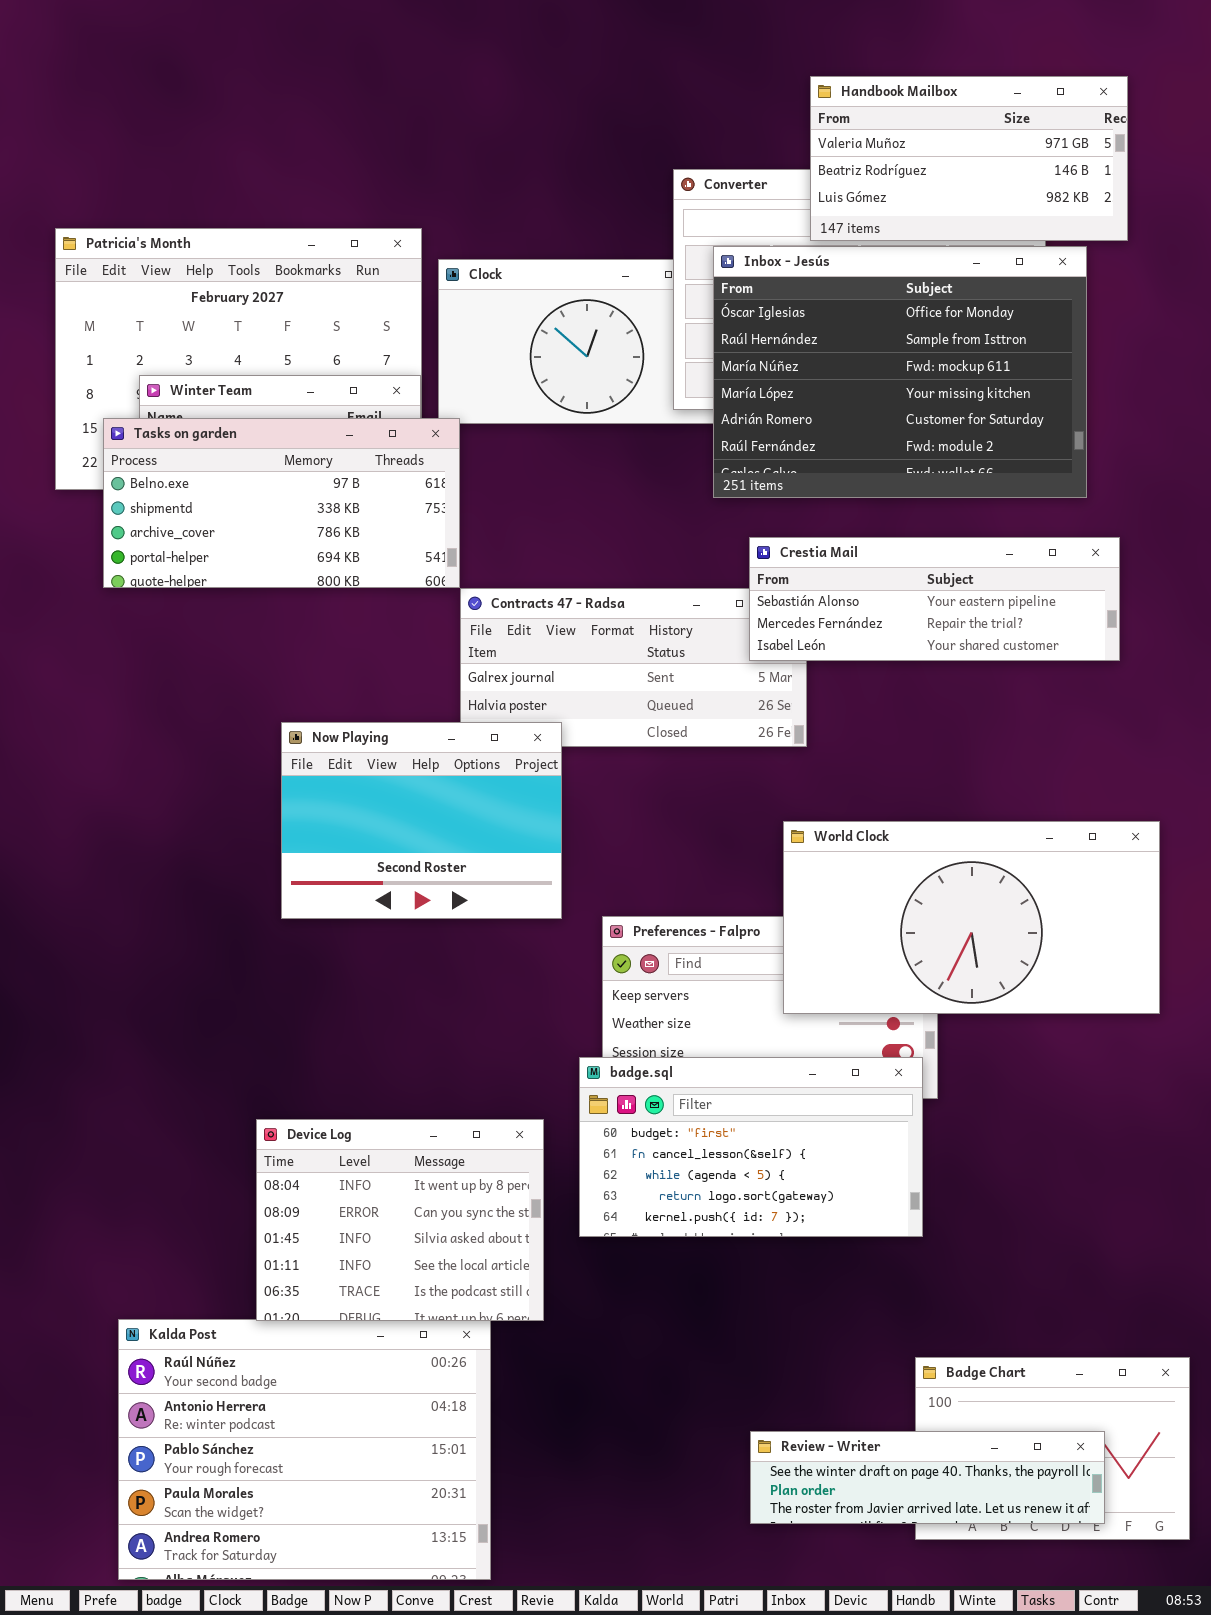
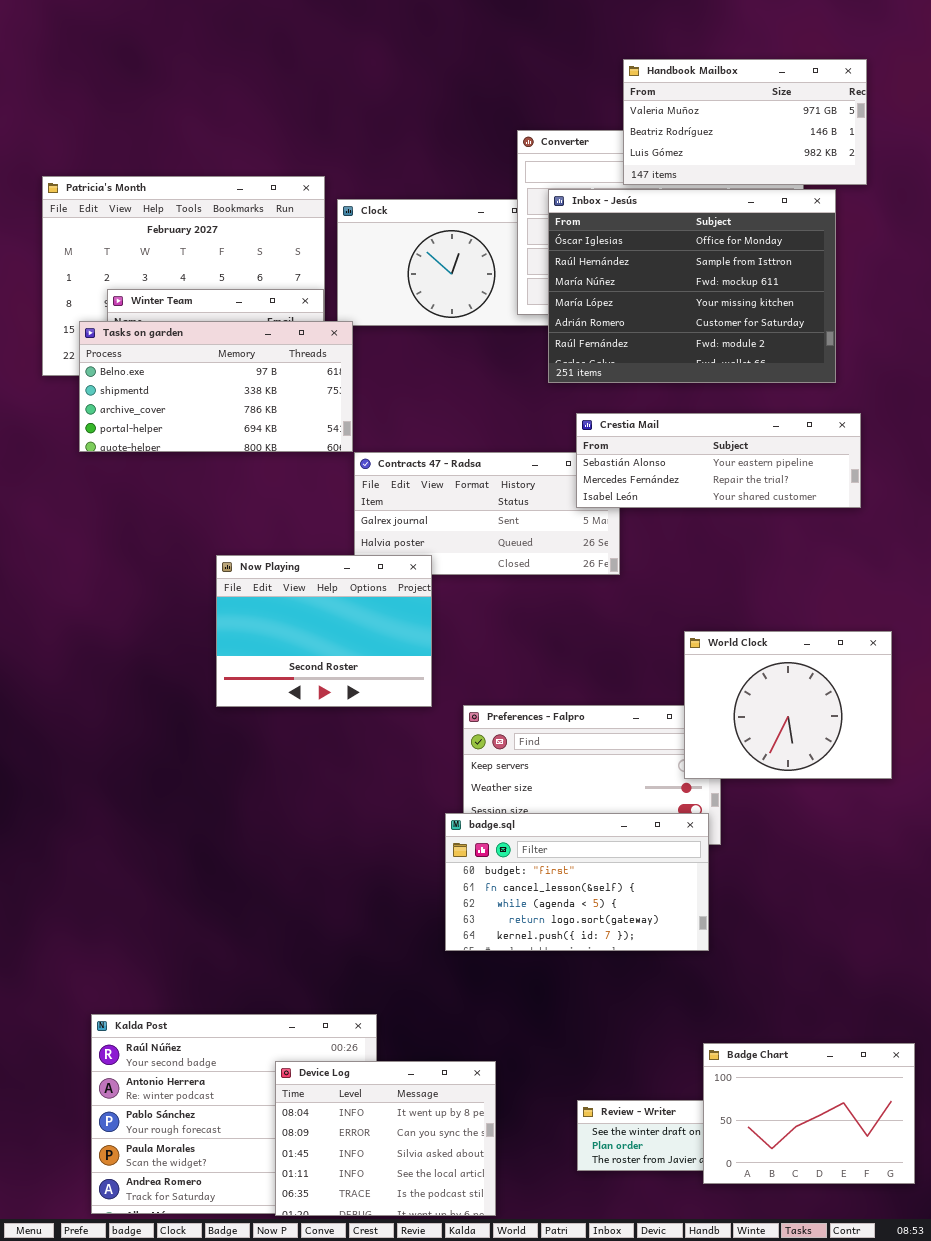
World Clock: [783,821,1160,1014] -> [684,631,892,779], resized
Device Log: [256,1119,544,1321] -> [275,1061,496,1216], moved
Badge Chart: [915,1357,1190,1540] -> [703,1043,915,1184], raised

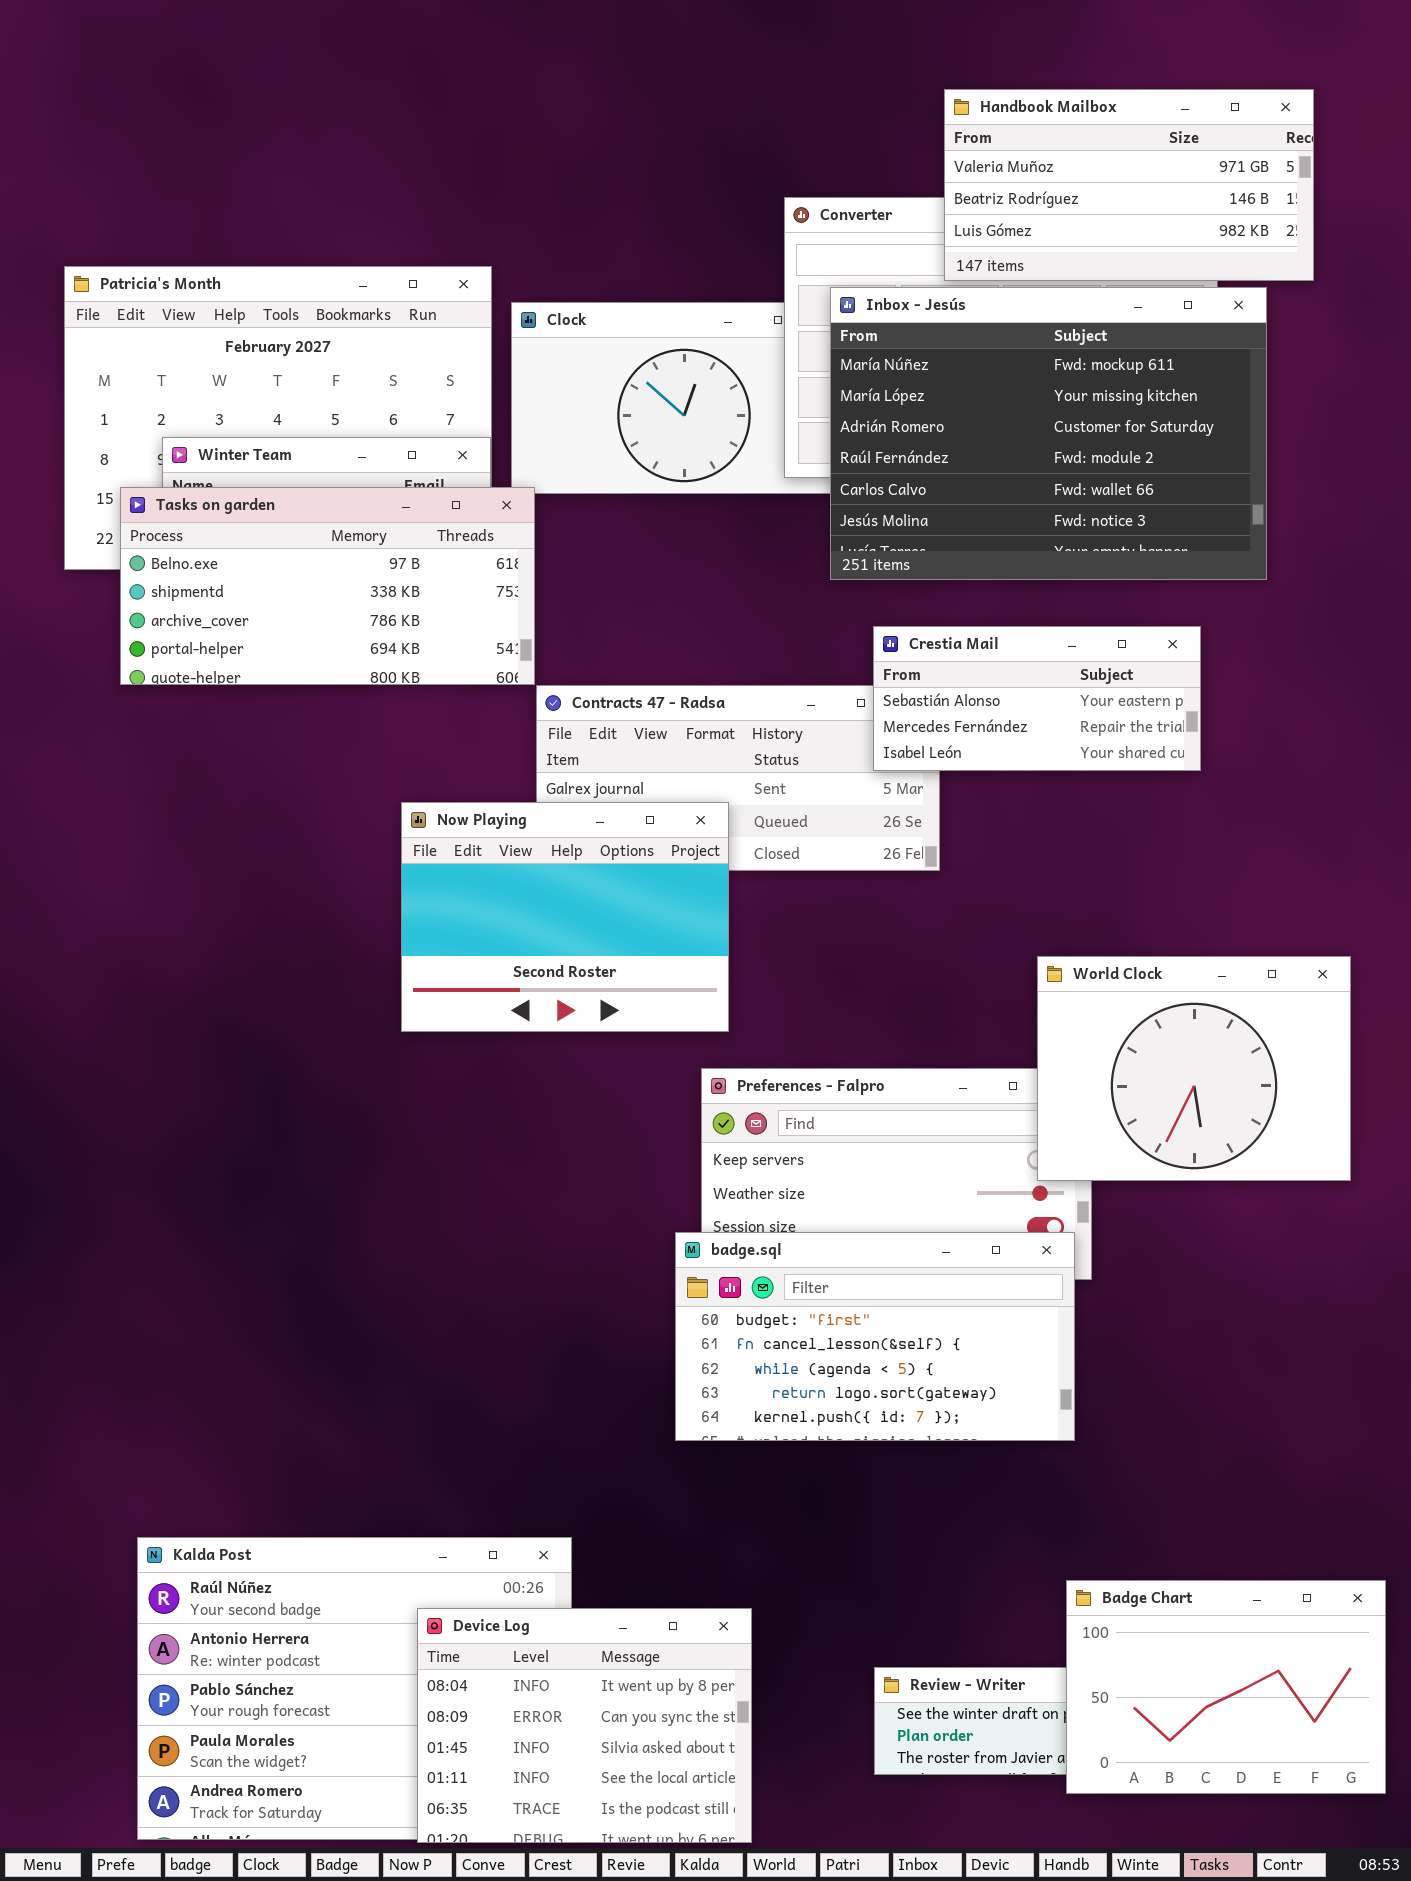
Inbox - Jesús: [548,189,836,383] -> [830,287,1267,580], scrolled down 2 rows
Crestia Mail: [576,413,861,508] -> [873,626,1201,771], resized
Now Playing: [216,555,432,707] -> [401,802,729,1032], moved

